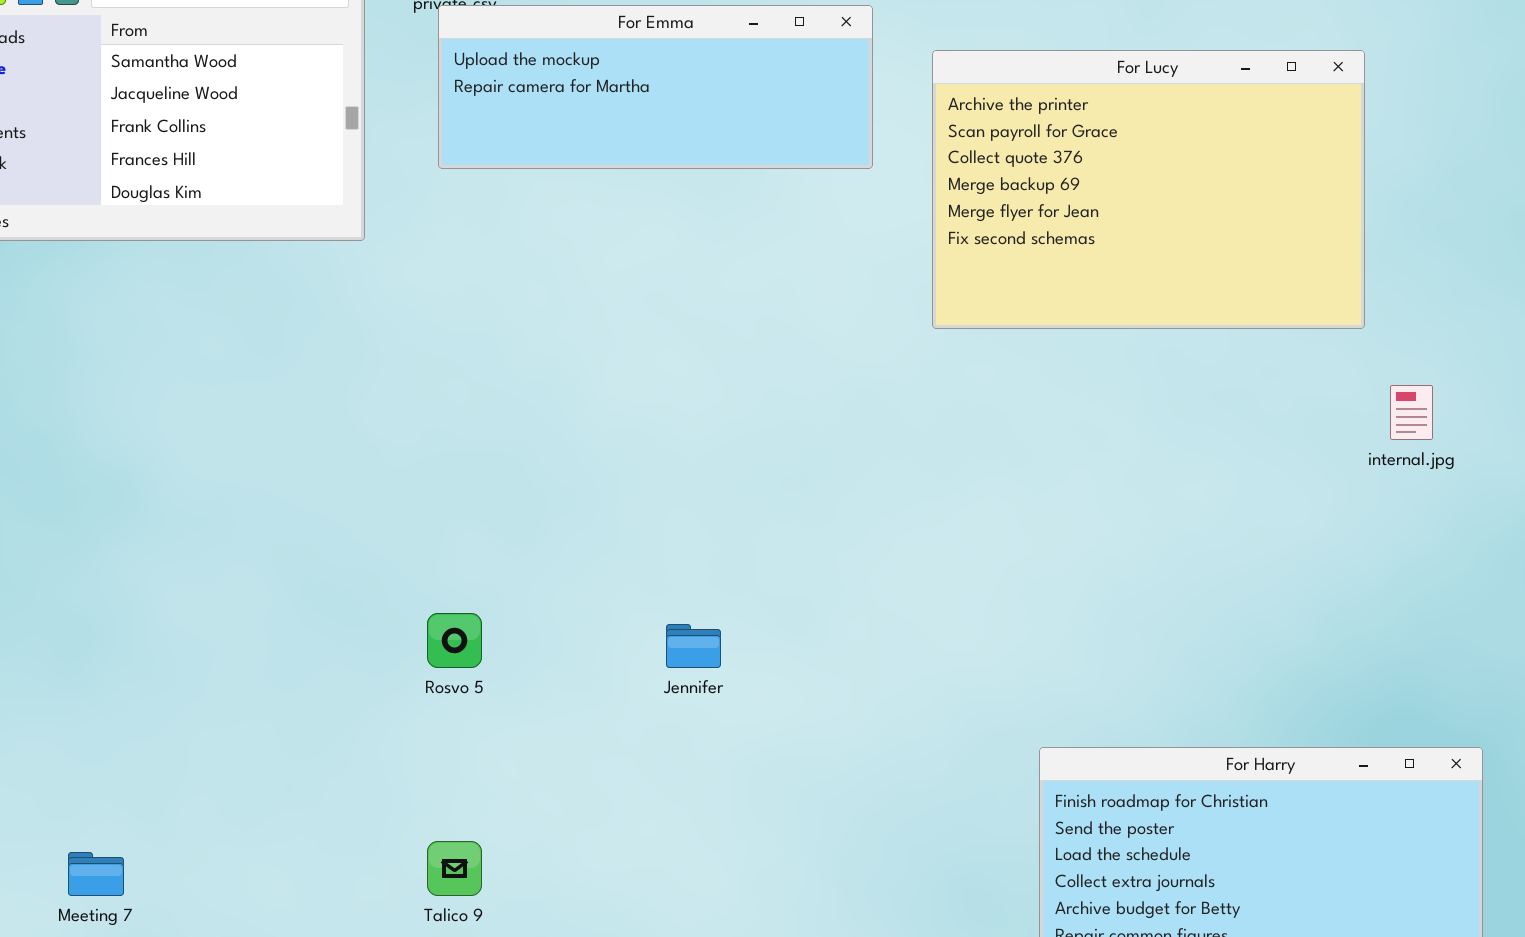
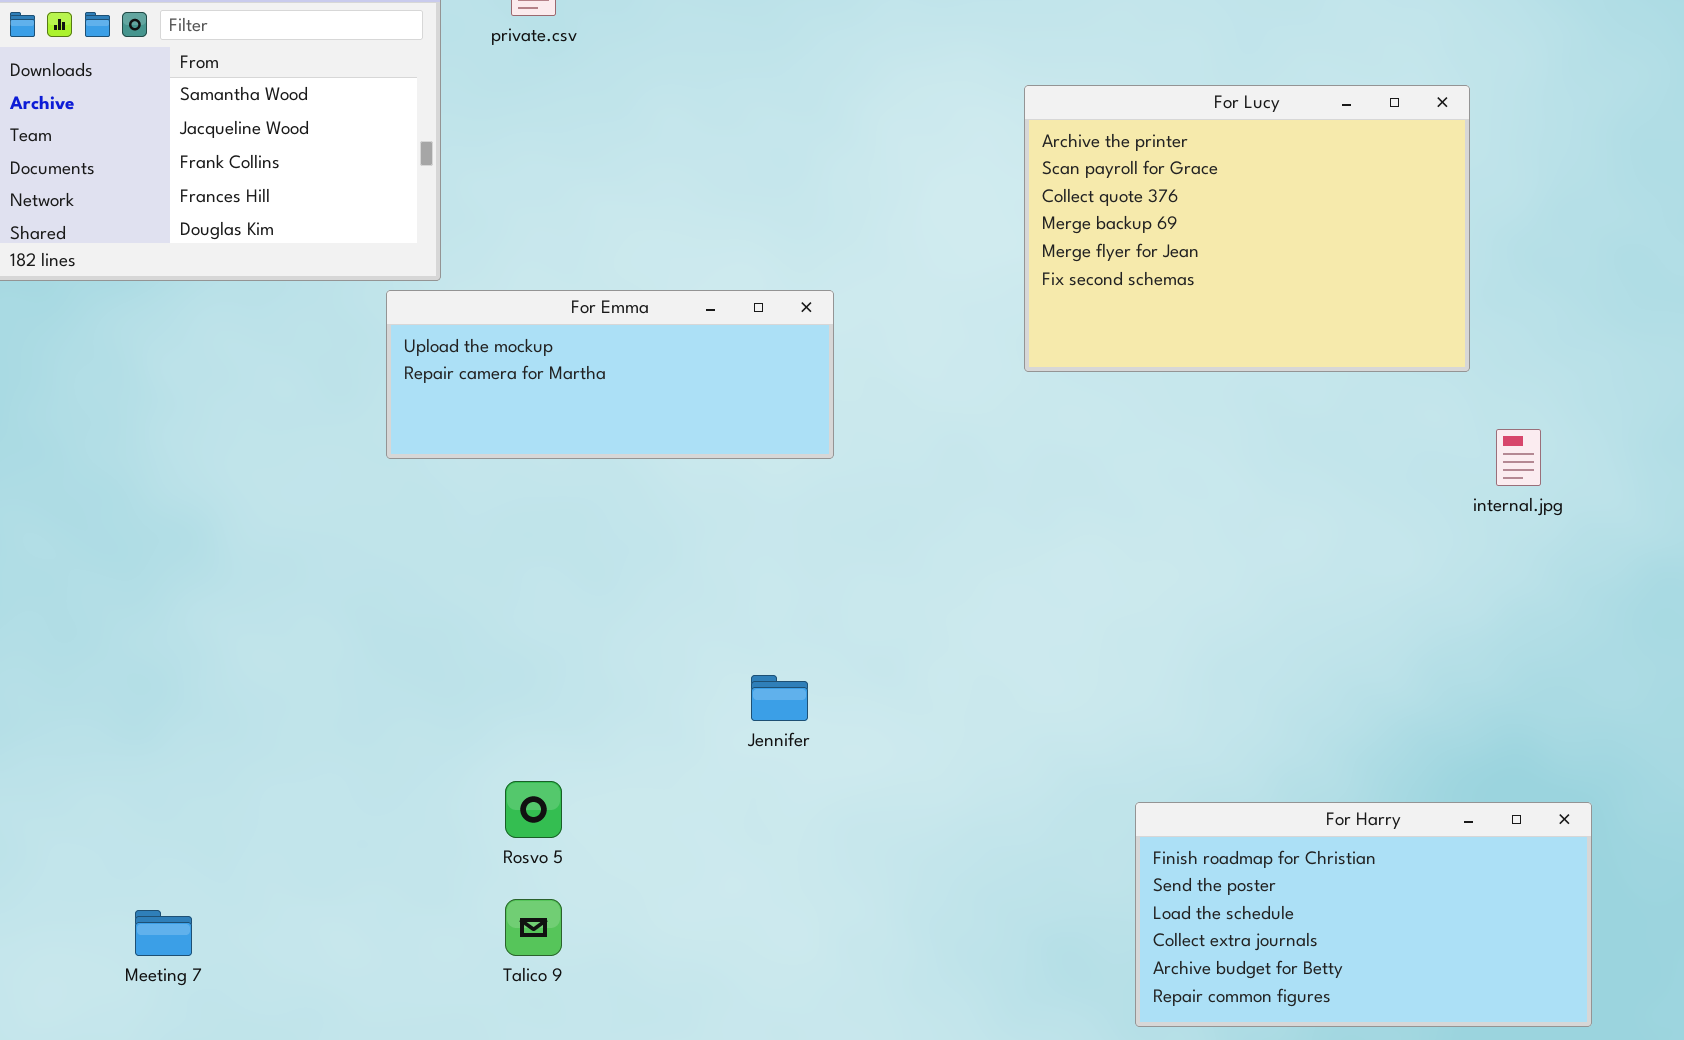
For Emma: [438,5,873,169] -> [386,290,834,459], moved
Rosvo 5: [427,613,482,668] -> [505,781,562,838], moved

